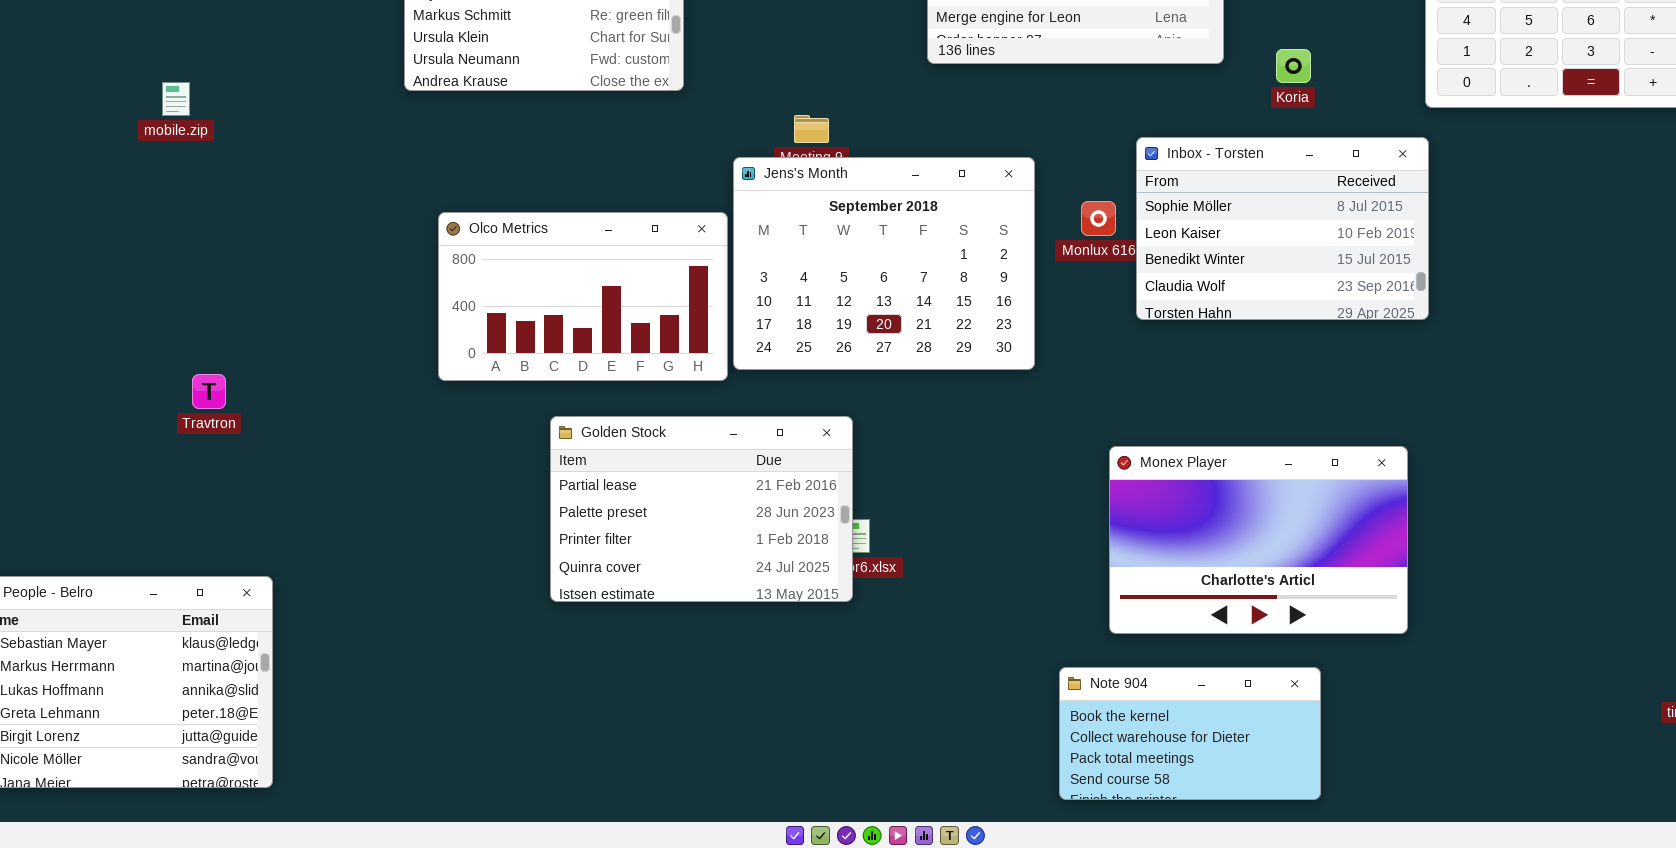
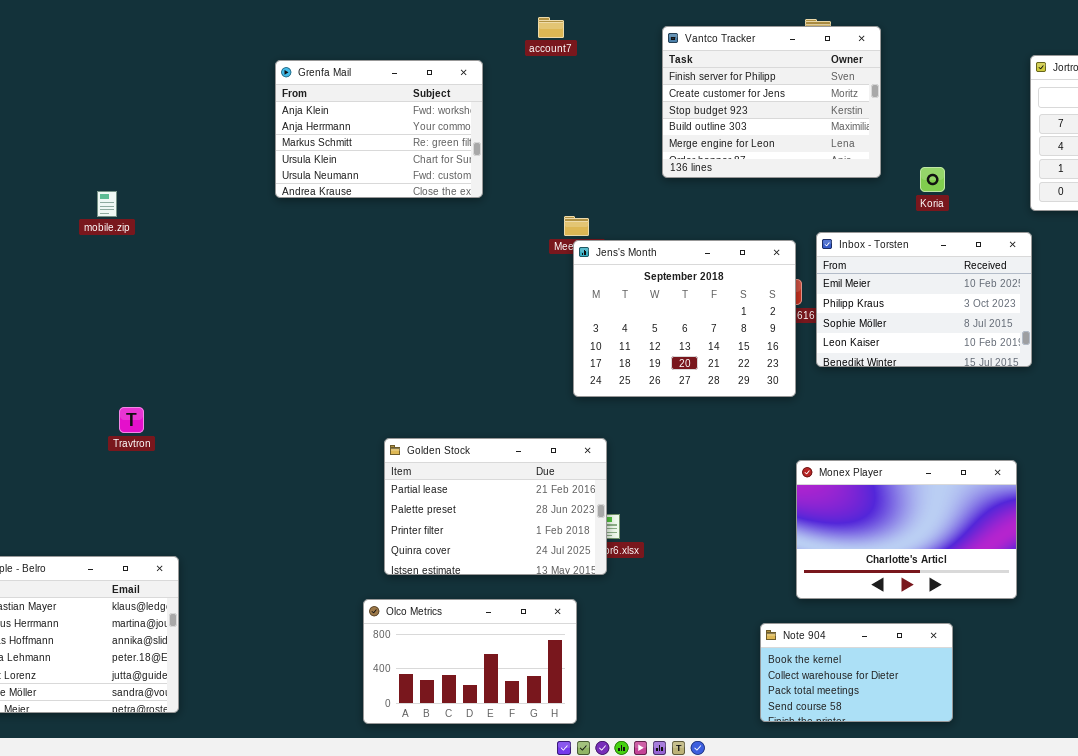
Inbox - Torsten: [1136,137,1429,320] -> [816,232,1032,367], scrolled up 2 rows
Jens's Month: [733,157,1035,370] -> [573,240,796,397], moved
Olco Metrics: [438,212,728,381] -> [363,599,577,724], moved

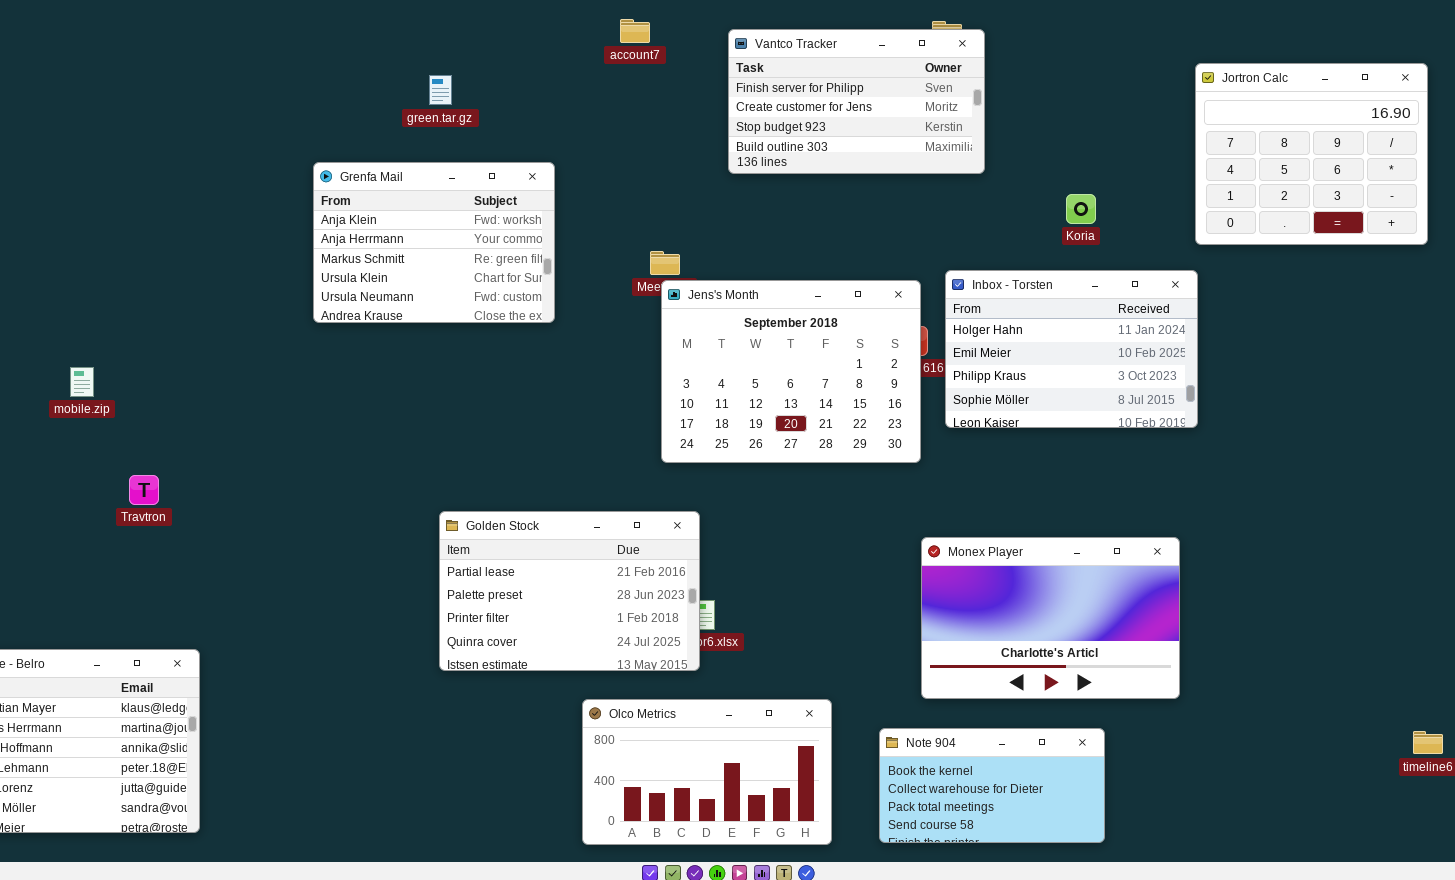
Vantco Tracker: [662,26,881,178] -> [728,29,985,174], moved, resized
Grenfa Mail: [275,60,483,198] -> [313,162,555,323], moved
mobile.zip: [97,191,117,217] -> [70,367,94,397], moved
Inbox - Torsten: [816,232,1032,367] -> [945,270,1198,428], scrolled up 1 row
Olco Metrics: [363,599,577,724] -> [582,699,832,845], moved

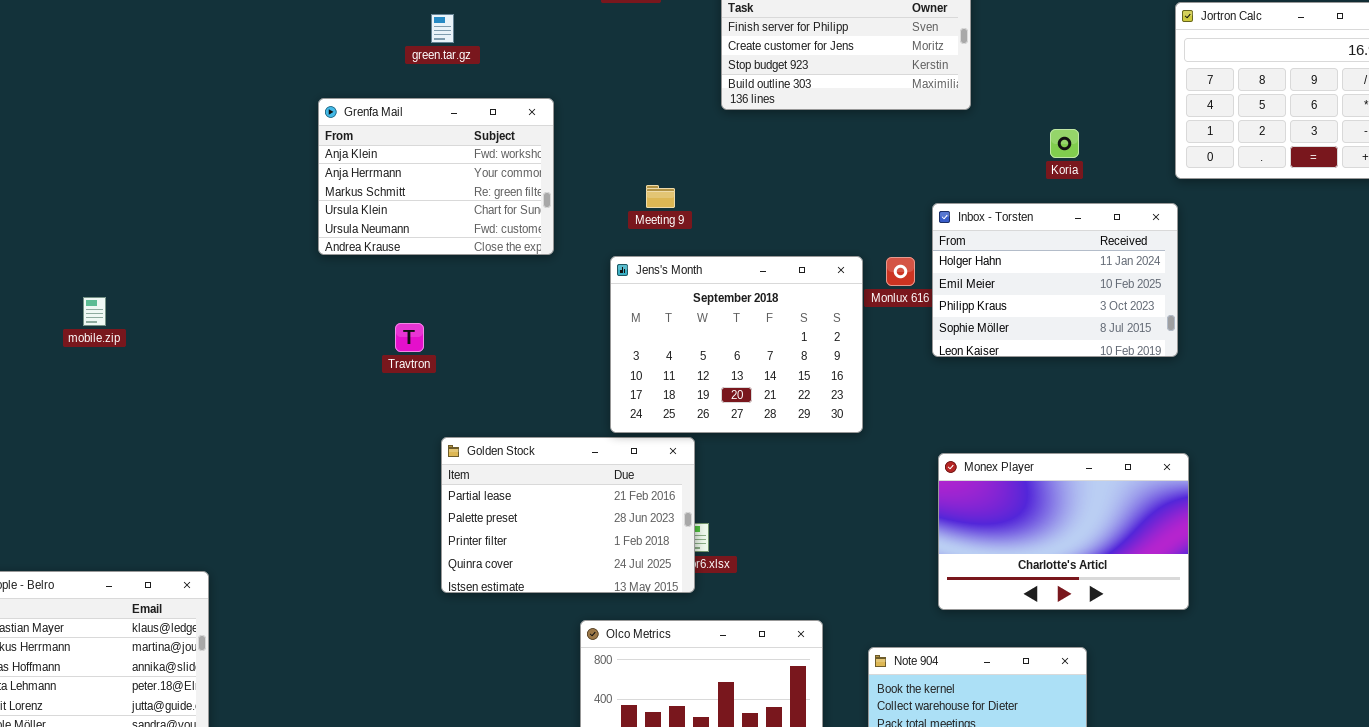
Jens's Month: [661,280,921,463] -> [610,256,863,433], moved
Travtron: [129,475,159,505] -> [395,323,424,352], moved
Monex Player: [921,537,1180,699] -> [938,453,1189,610], moved

